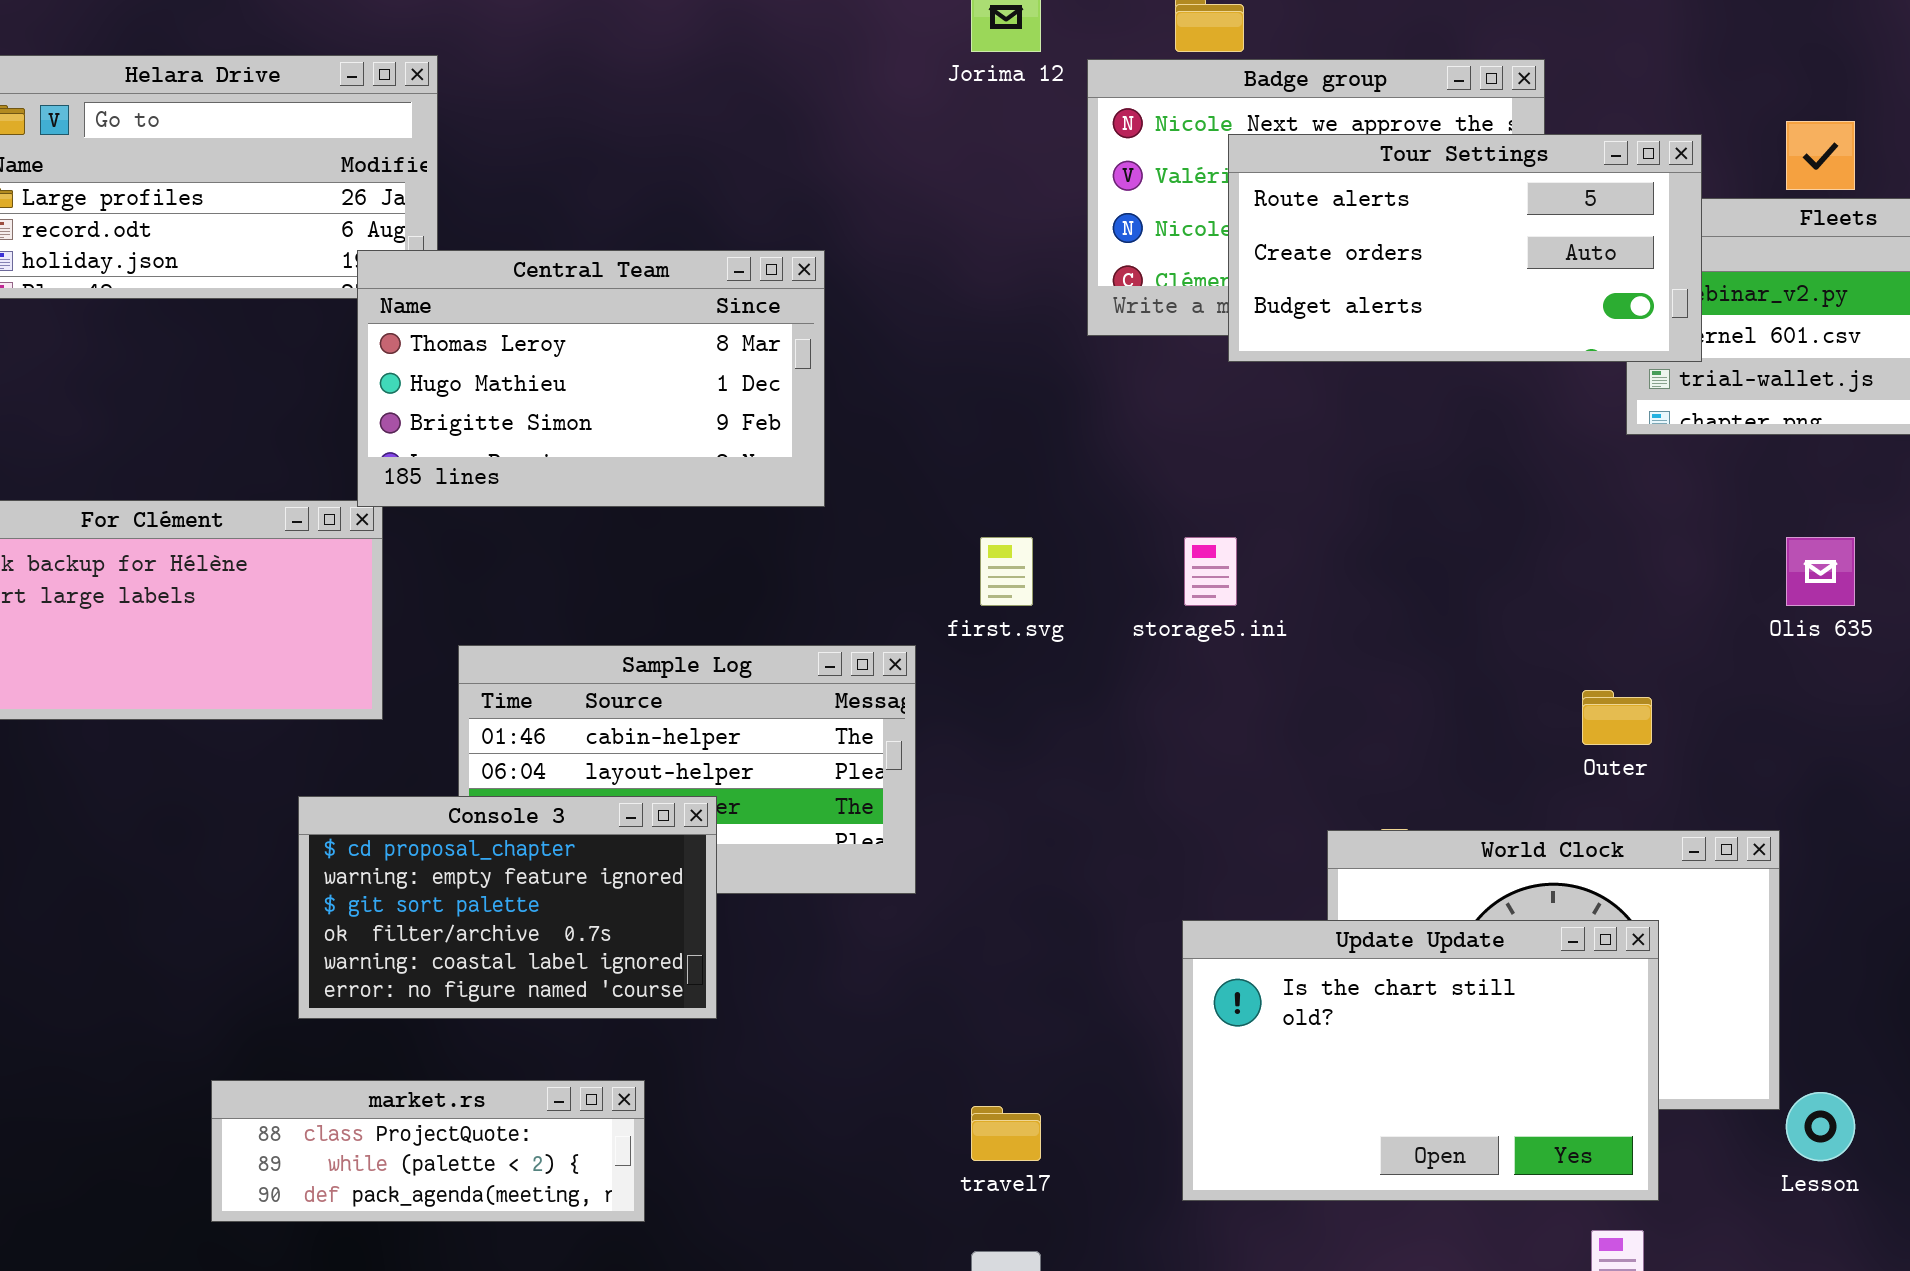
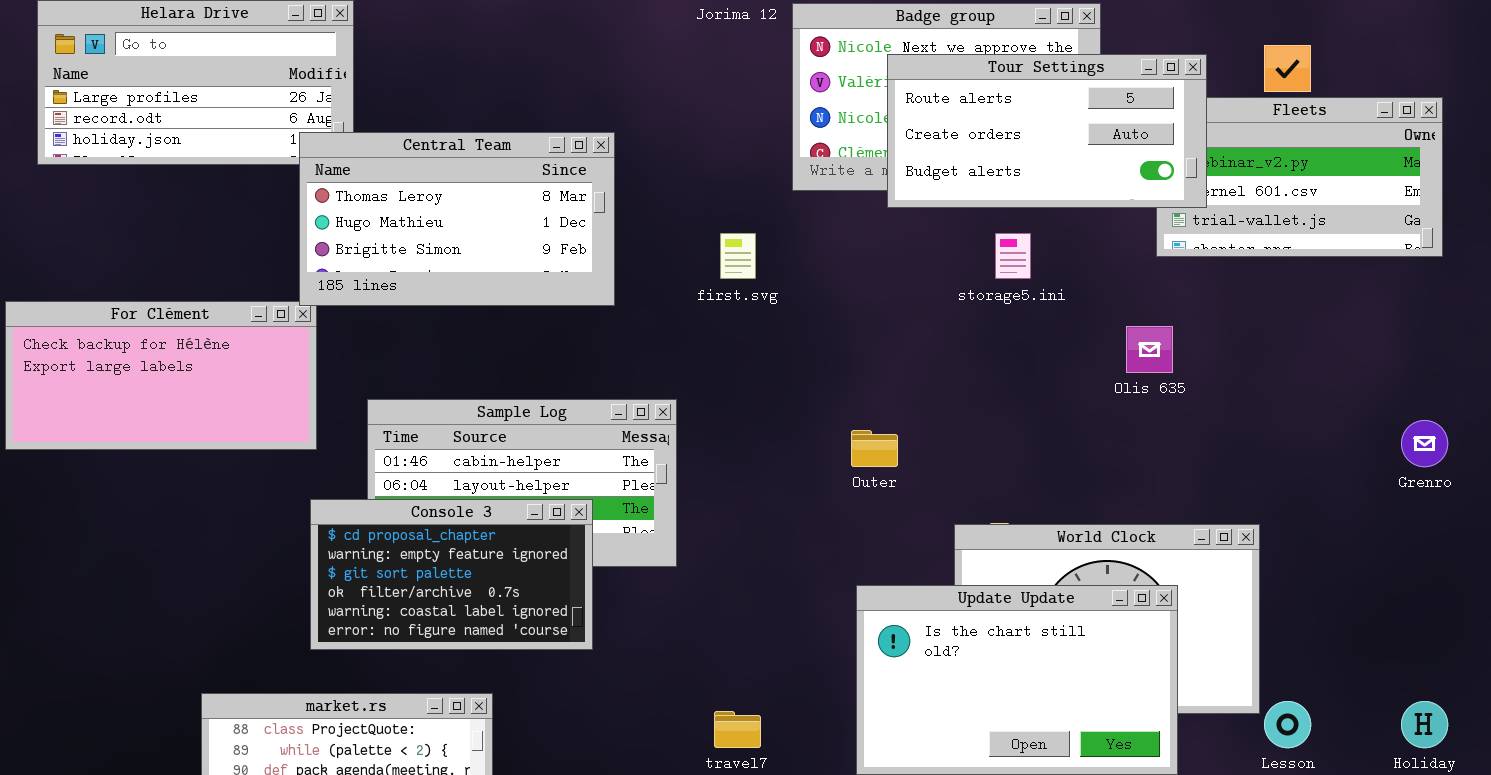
first.svg: [980,537,1033,606] -> [720,233,756,279], moved
storage5.ini: [1184,537,1237,606] -> [995,233,1031,279], moved
Olis 635: [1786,537,1855,606] -> [1126,326,1173,373], moved
Outer: [1582,690,1652,745] -> [851,430,898,467], moved
Console 3: [298,796,717,1019] -> [310,499,593,650], moved

